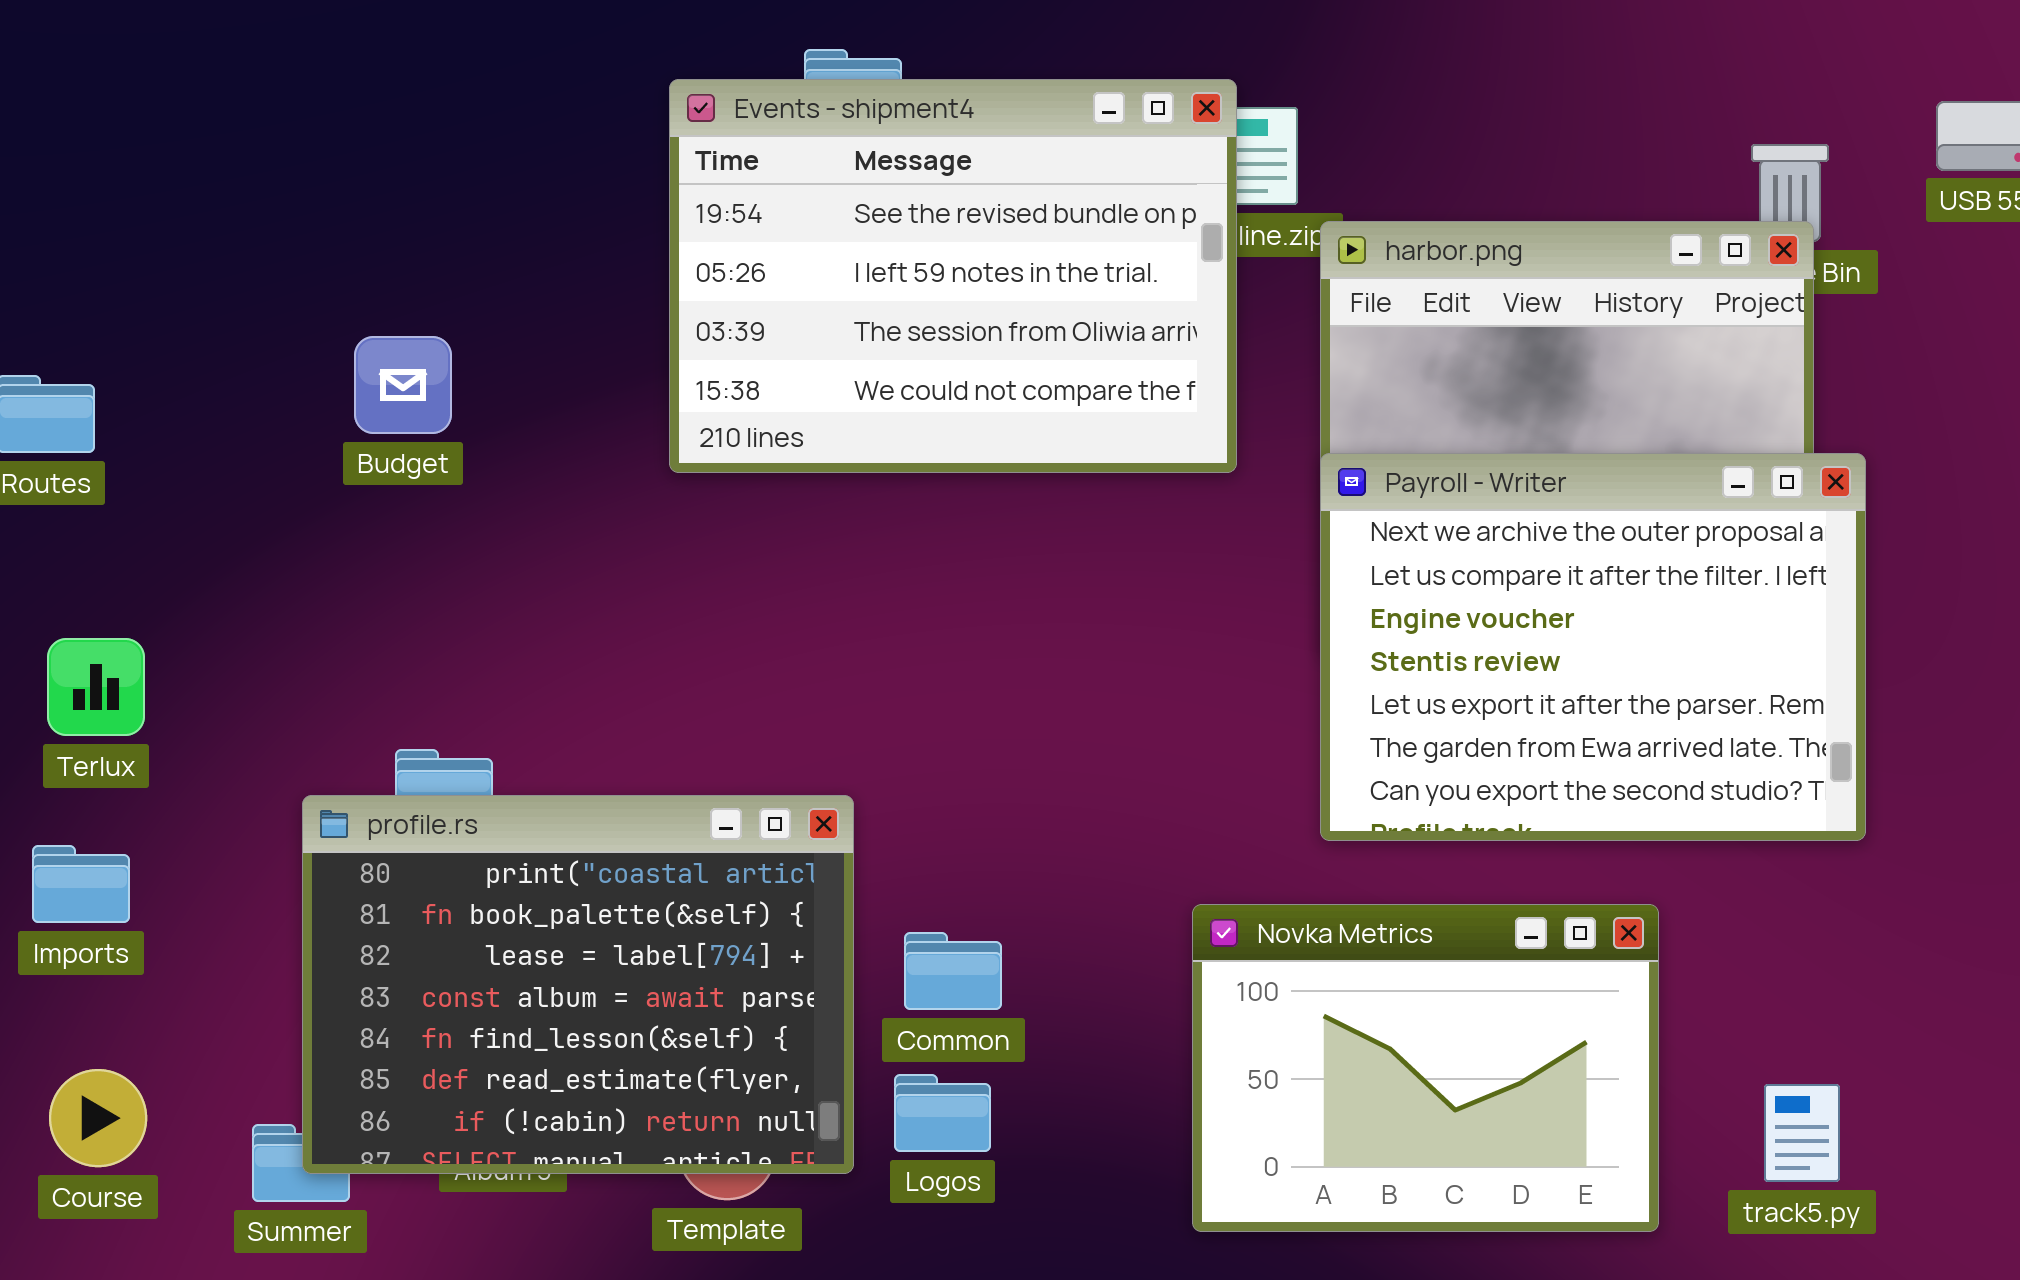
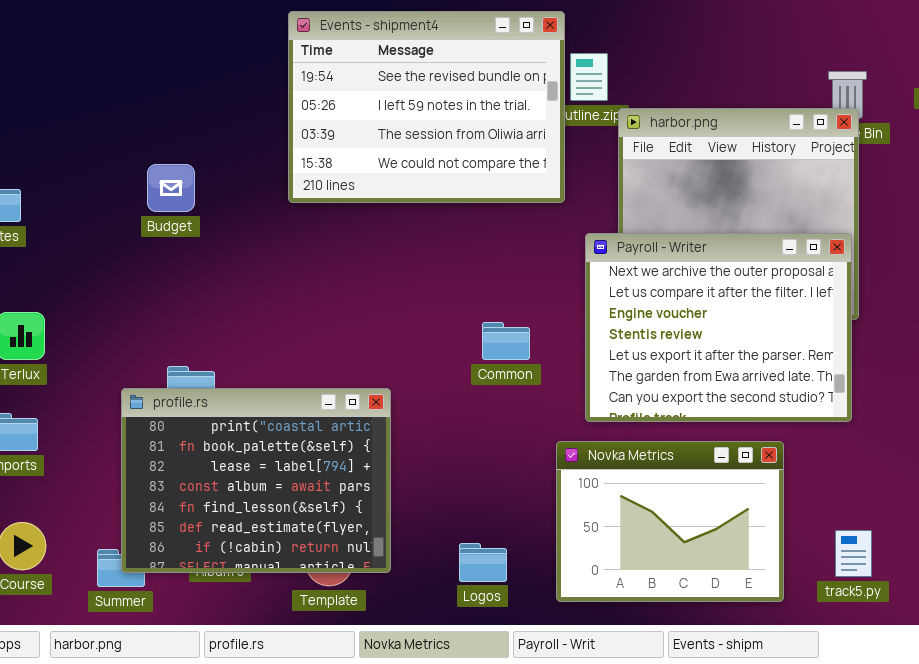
Events - shipment4: [669,79,1237,473] -> [288,11,565,203], moved
Payroll - Writer: [1320,453,1866,841] -> [585,233,852,422], moved
Common: [904,932,1002,1010] -> [482,322,530,360], moved
Logos: [894,1074,991,1152] -> [459,543,507,582], moved

